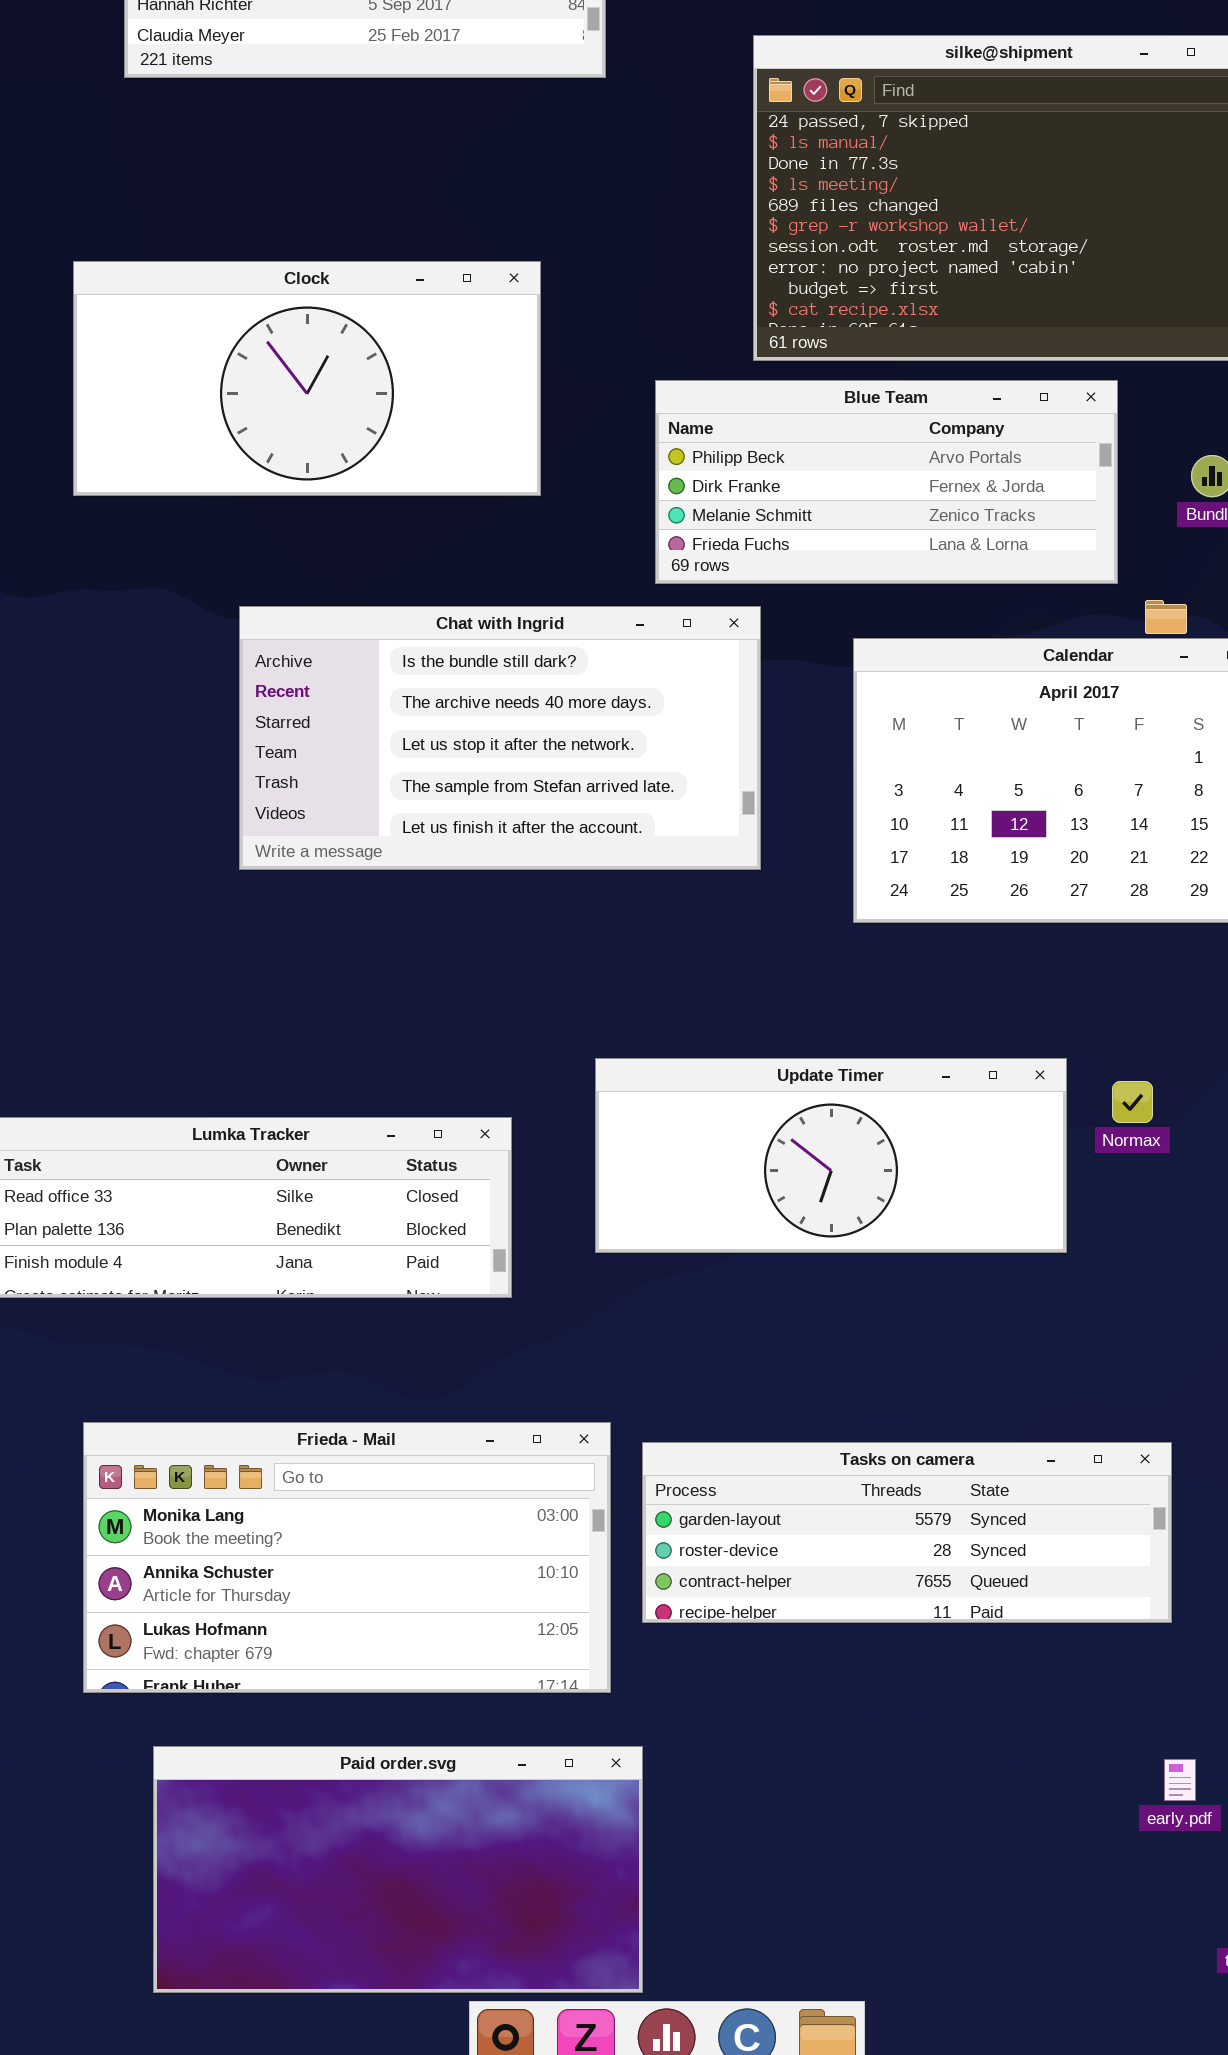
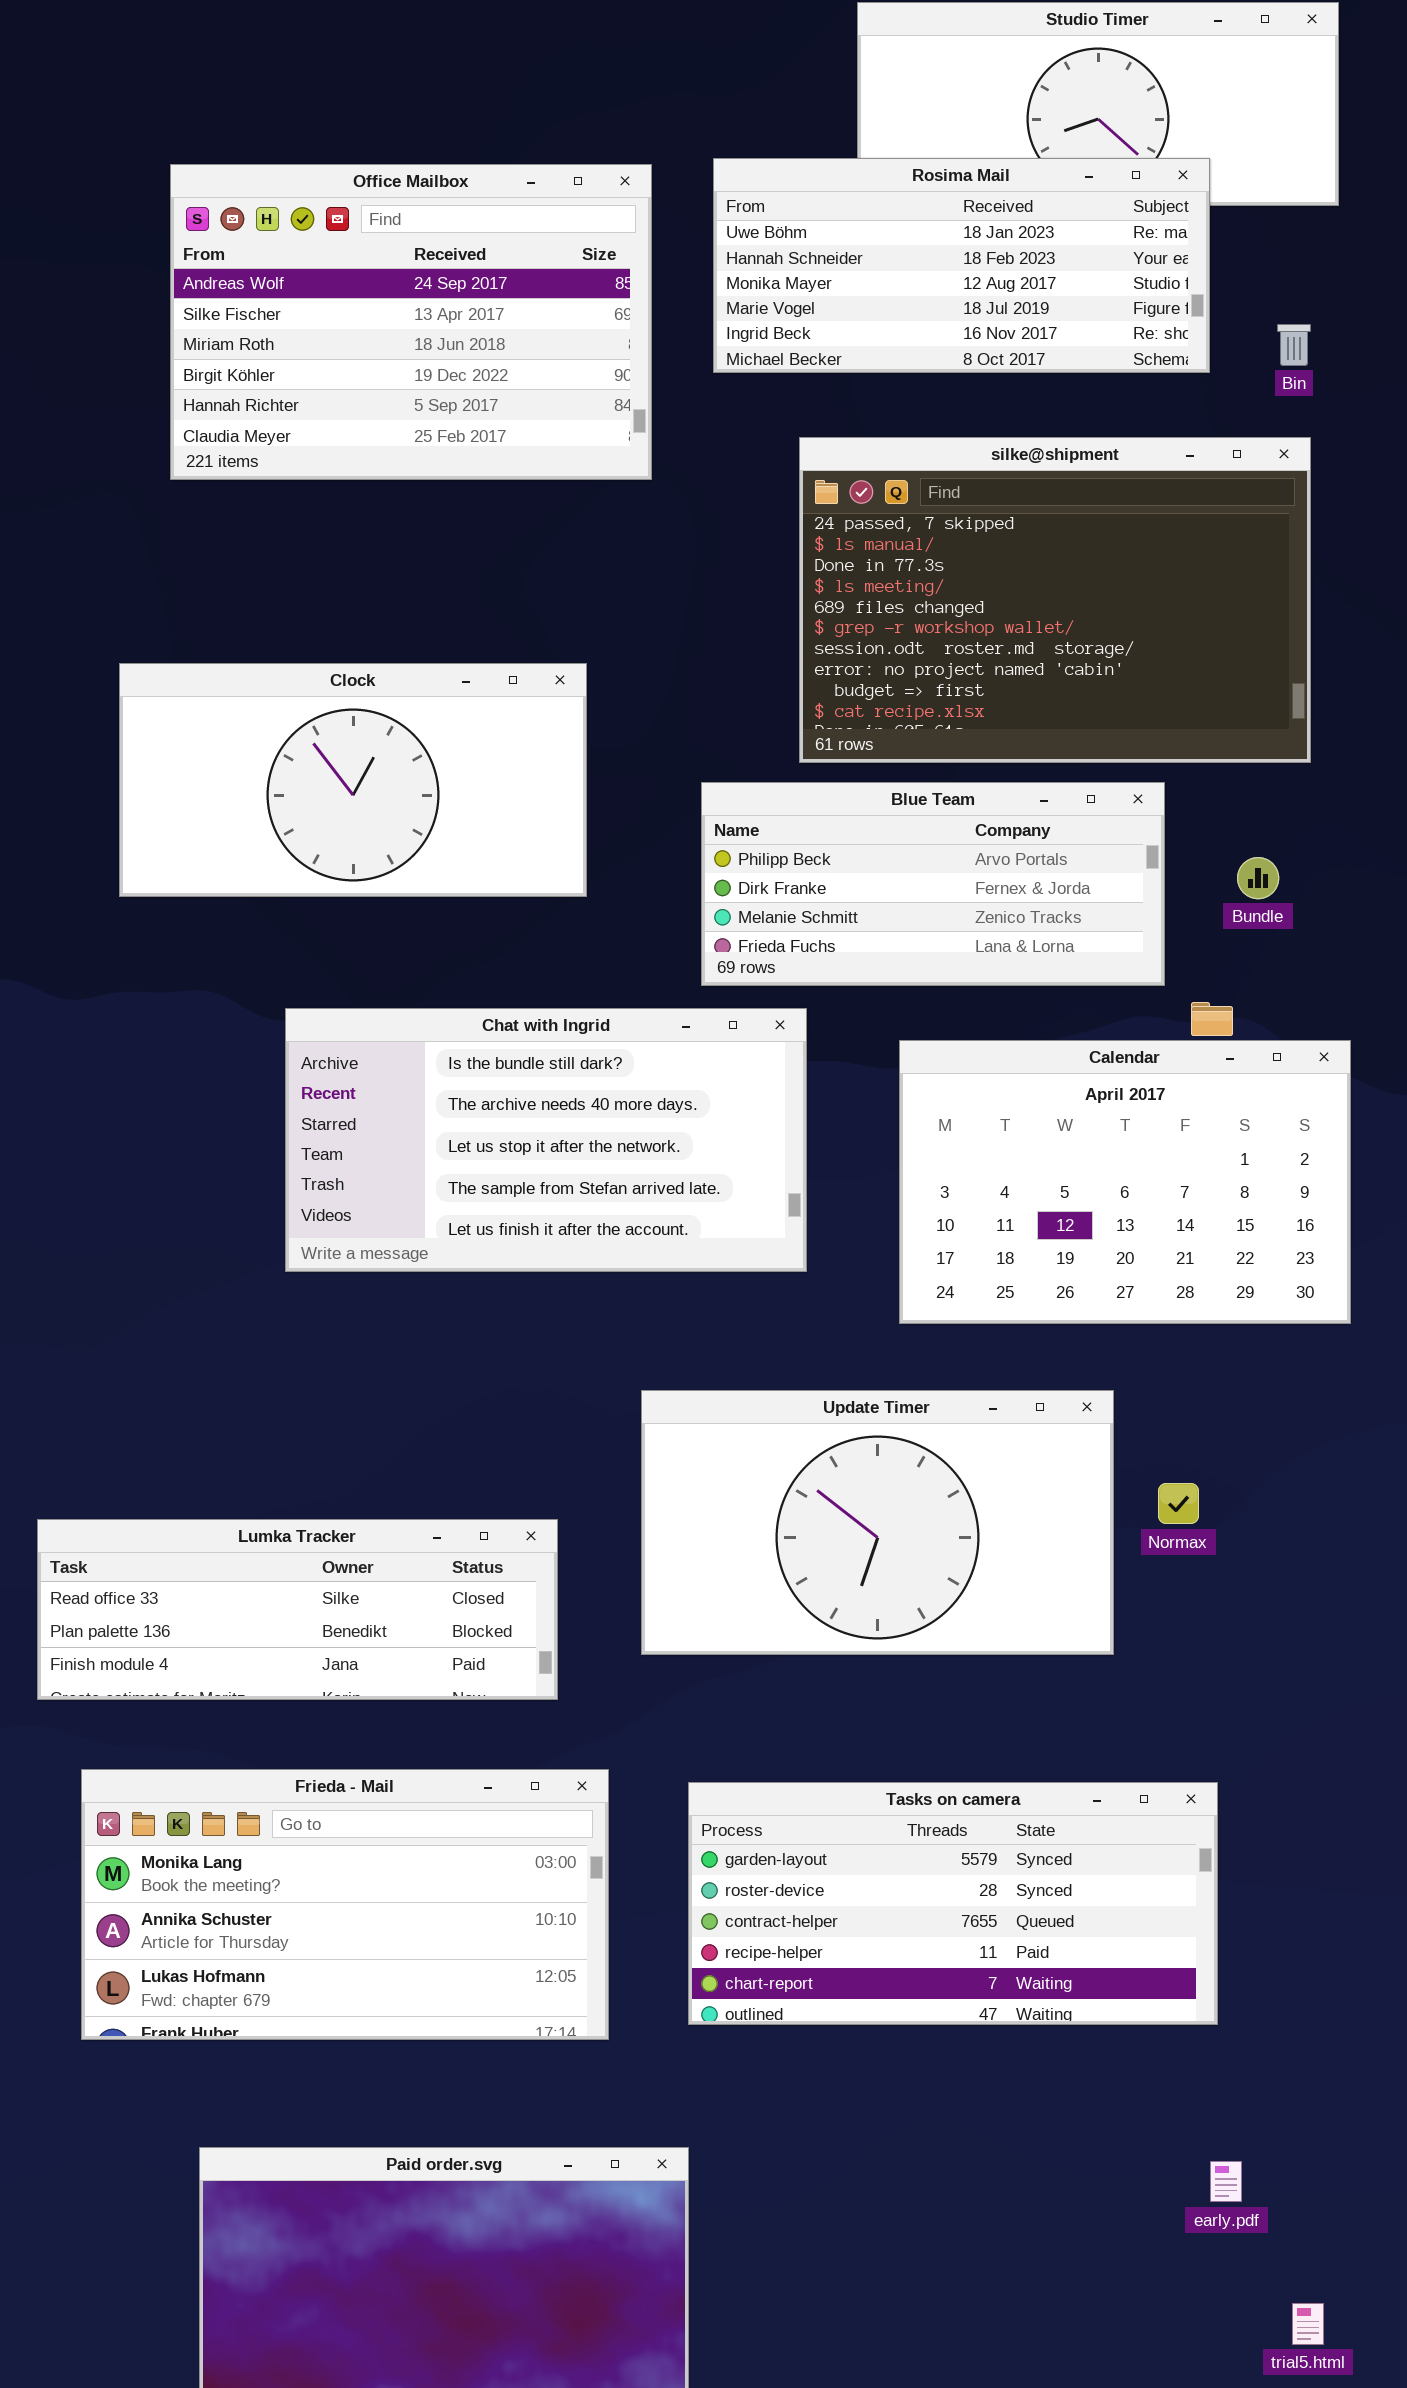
Update Timer: [595,1058,1067,1253] -> [641,1390,1114,1655], resized
Frieda - Mail: [83,1422,611,1693] -> [81,1769,609,2040], moved
Tasks on camera: [642,1442,1172,1623] -> [688,1782,1218,2025], resized

